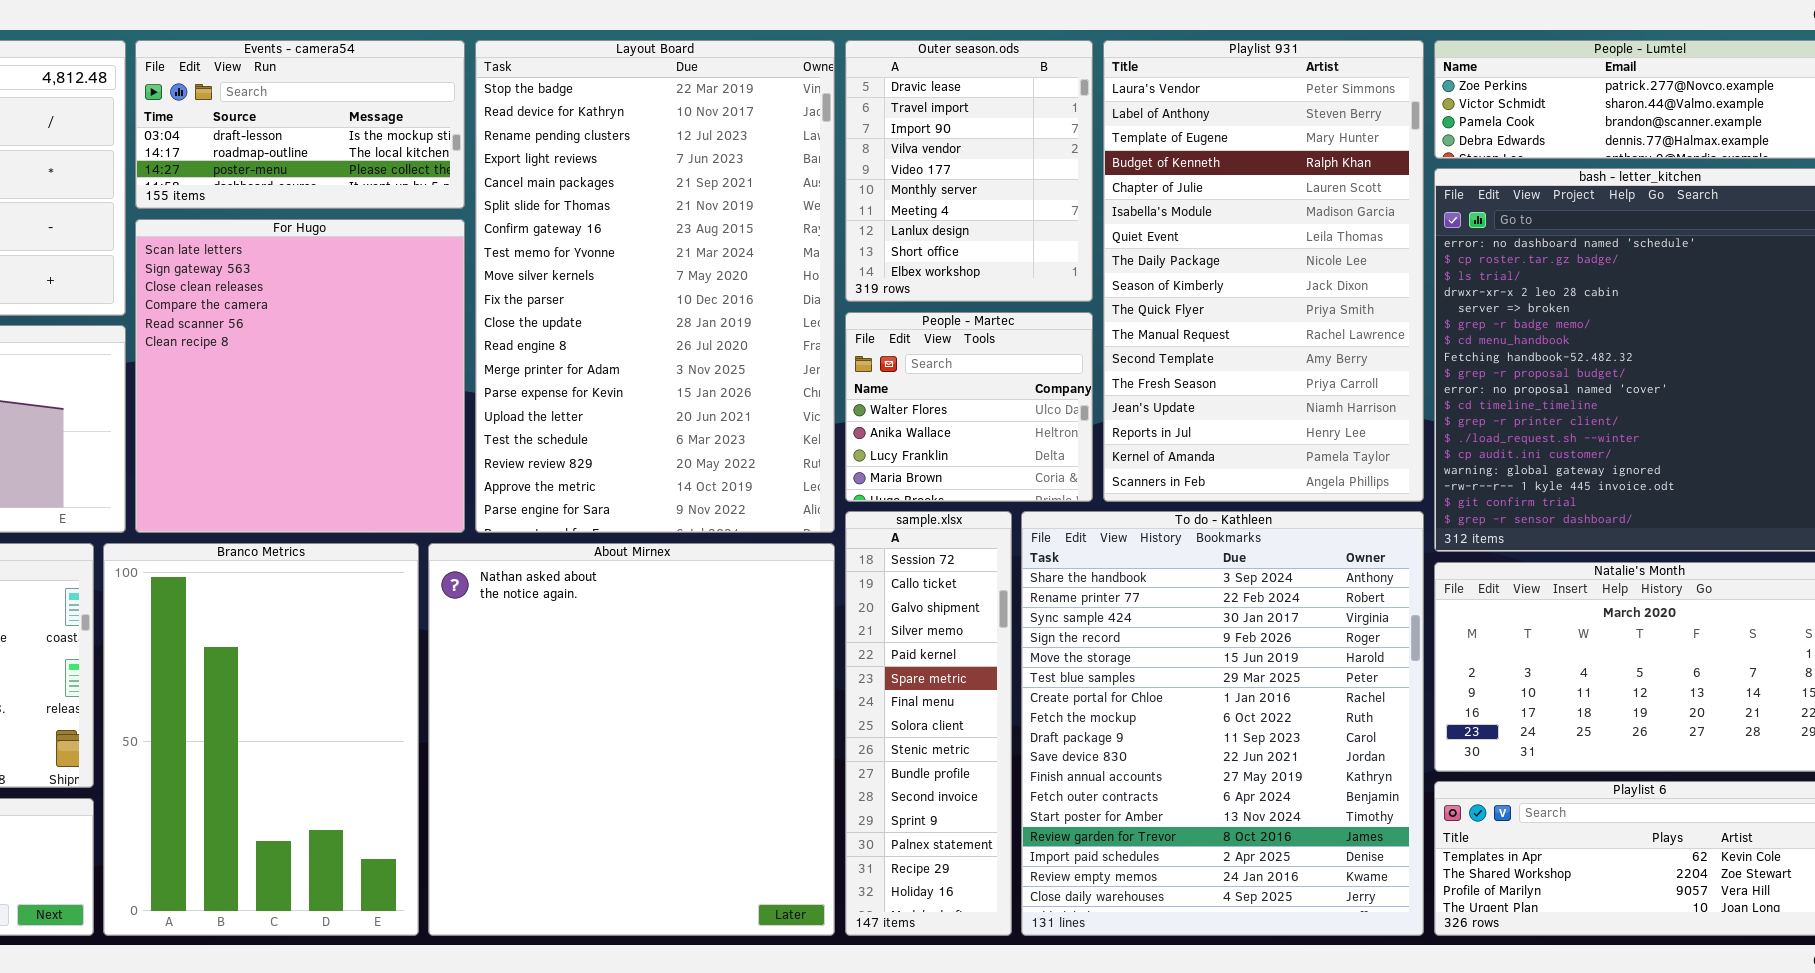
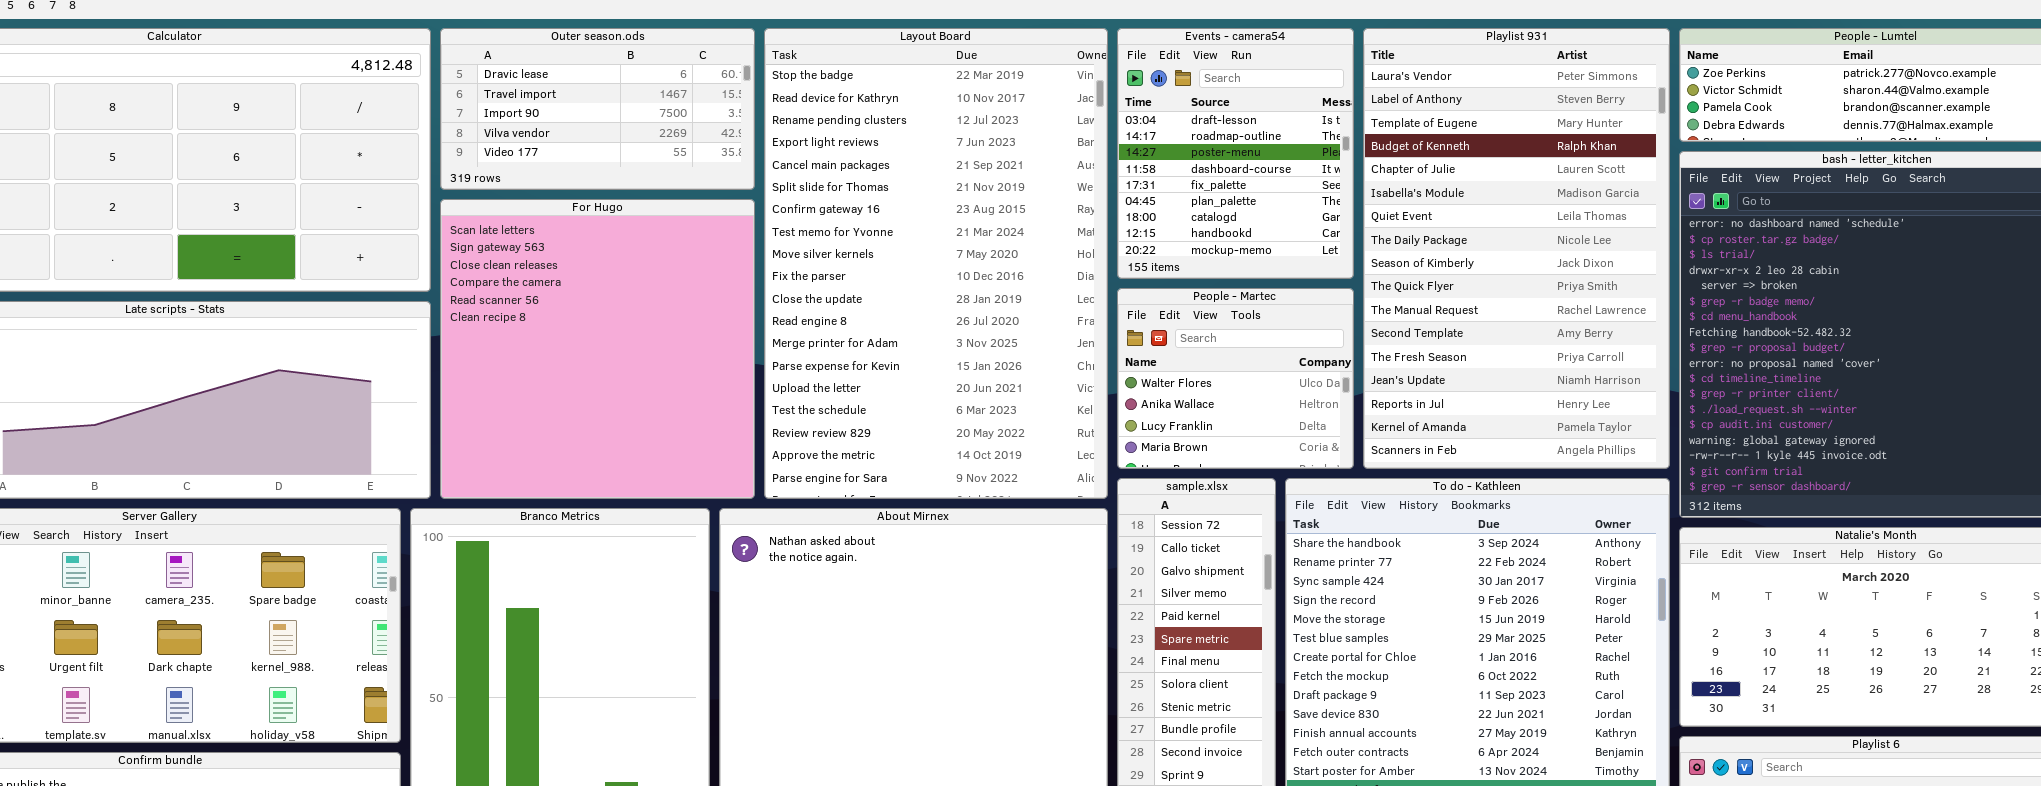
Events - camera54: [135,40,465,209] -> [1117,28,1354,279], moved, resized
Outer season.ods: [845,40,1093,302] -> [440,28,755,190], moved, resized

